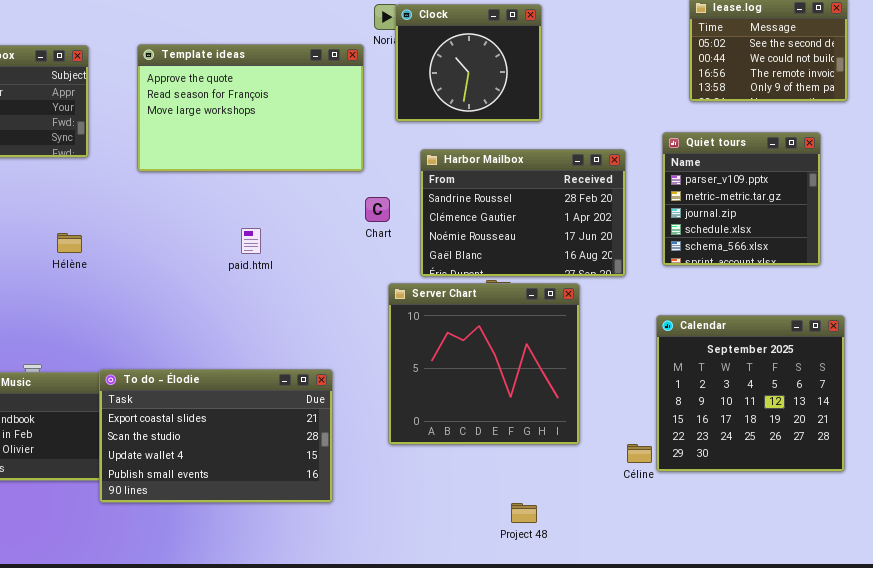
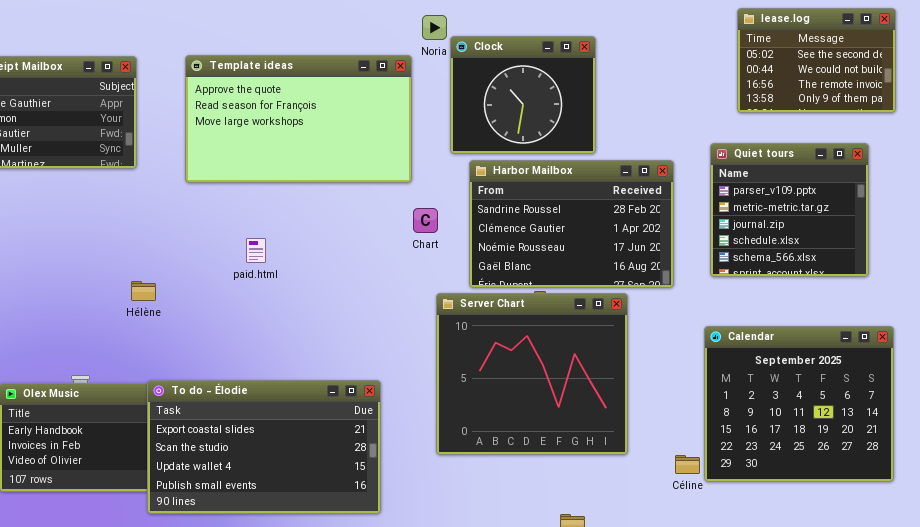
Clock: [395,4,542,122] -> [450,36,596,154], moved
paid.html: [241,228,261,254] -> [246,238,266,263], moved
Hélène: [57,233,82,253] -> [131,281,156,301], moved

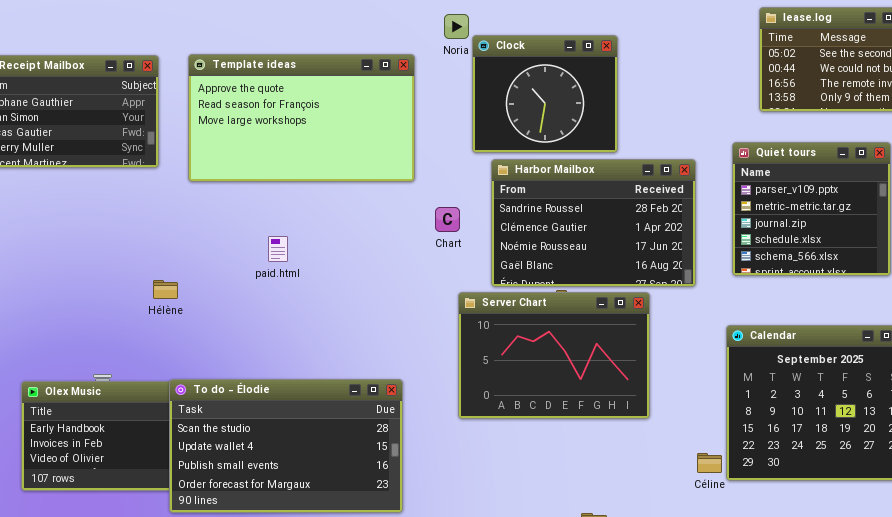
Template ideas: [185,55,412,183] -> [188,54,415,182], moved
Server Chart: [436,293,628,455] -> [458,292,650,419], resized
To do - Élodie: [147,380,381,514] -> [169,379,403,513], scrolled down 1 row

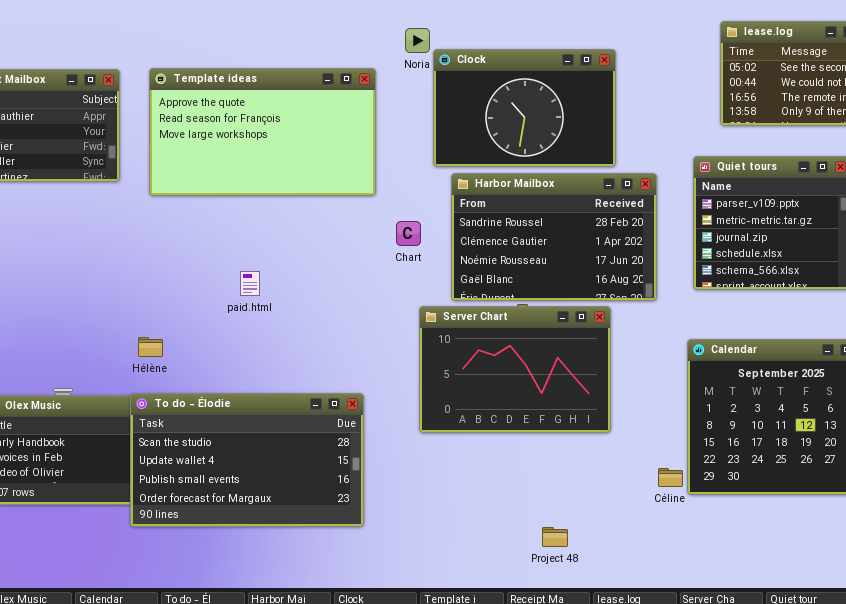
Clock: [472,35,618,153] -> [433,49,616,167], resized
paid.html: [268,236,288,262] -> [240,271,260,296], moved
Hélène: [153,280,178,299] -> [138,337,163,357], moved

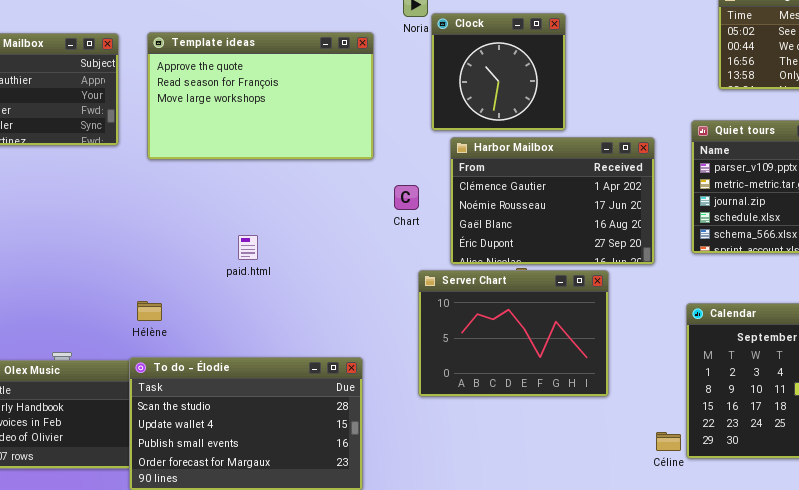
Clock: [433,49,616,167] -> [431,13,566,131], resized
Harbor Mailbox: [451,173,657,301] -> [450,137,655,265], scrolled down 1 row

